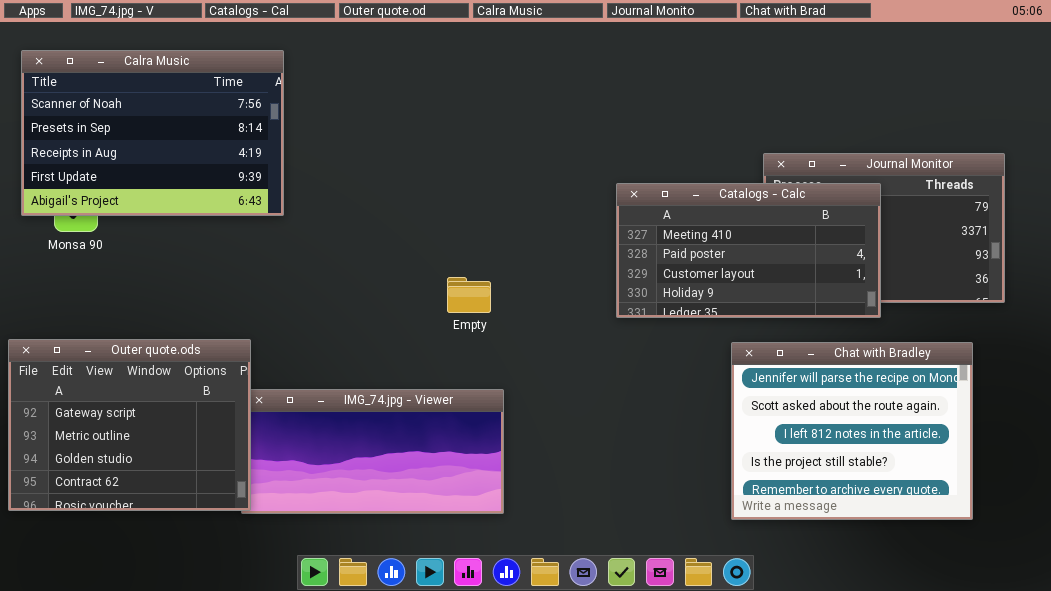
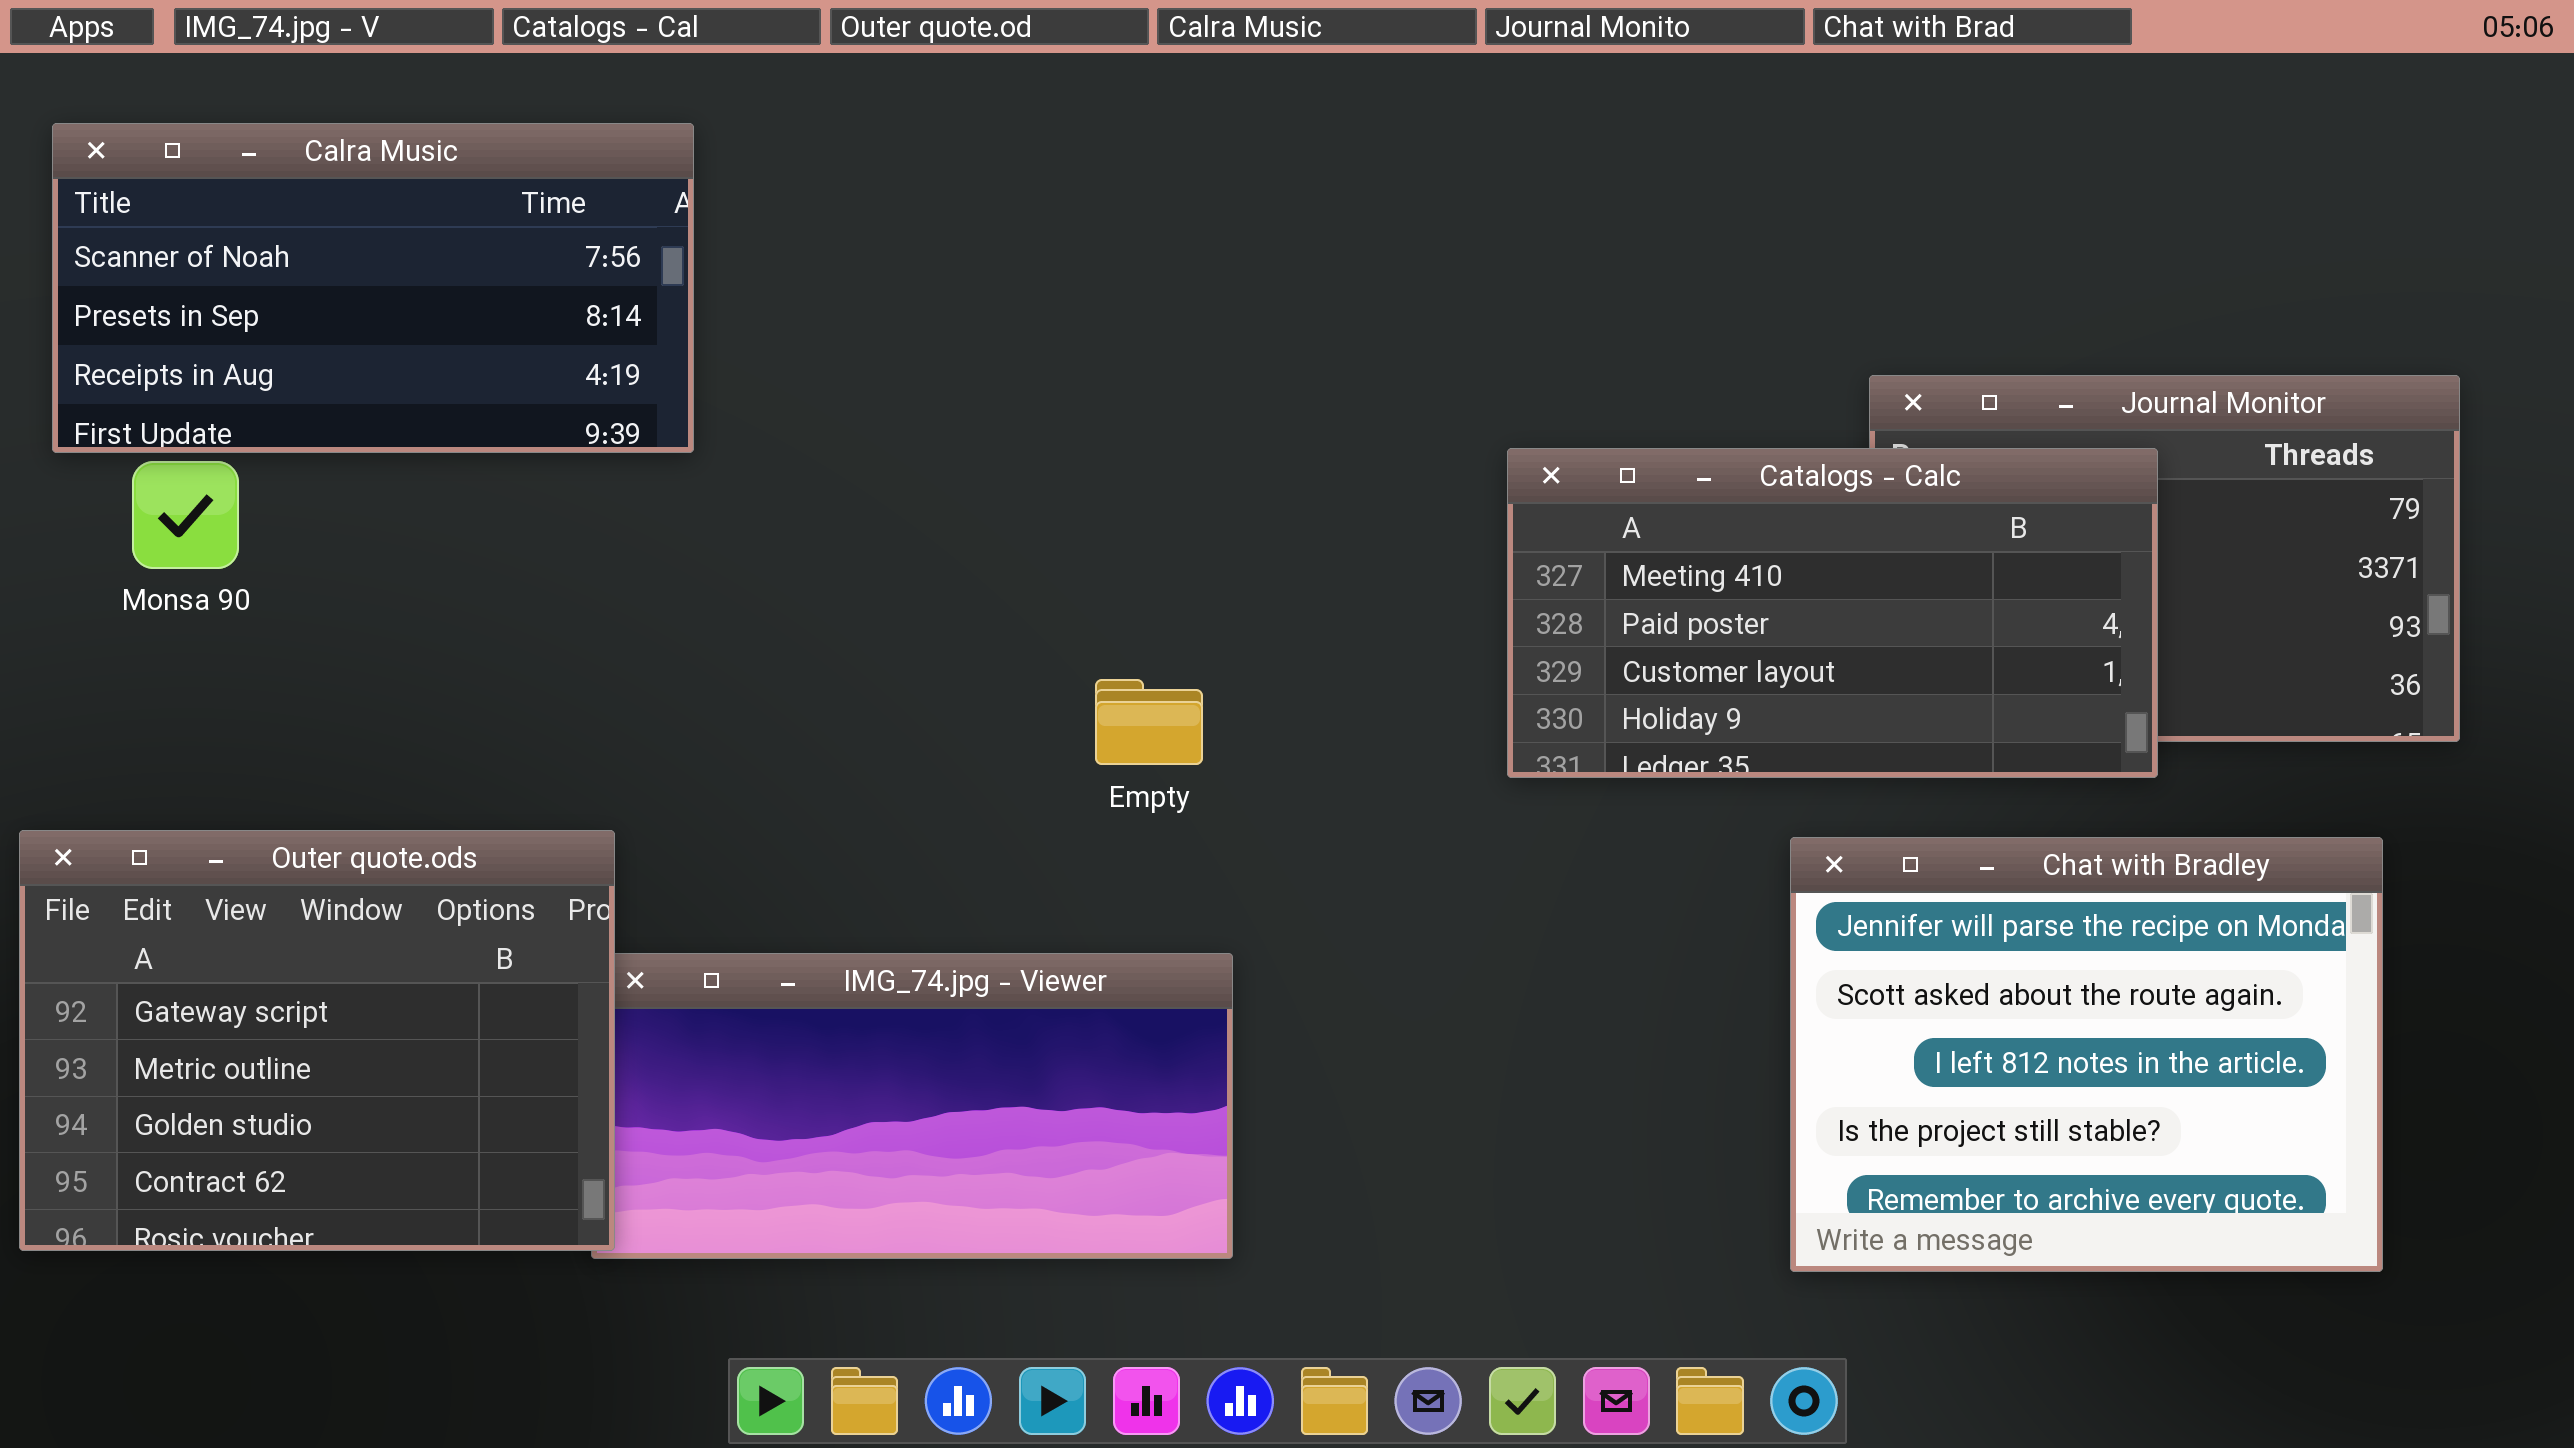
Calra Music: [21,50,284,216] -> [52,123,694,453], resized

